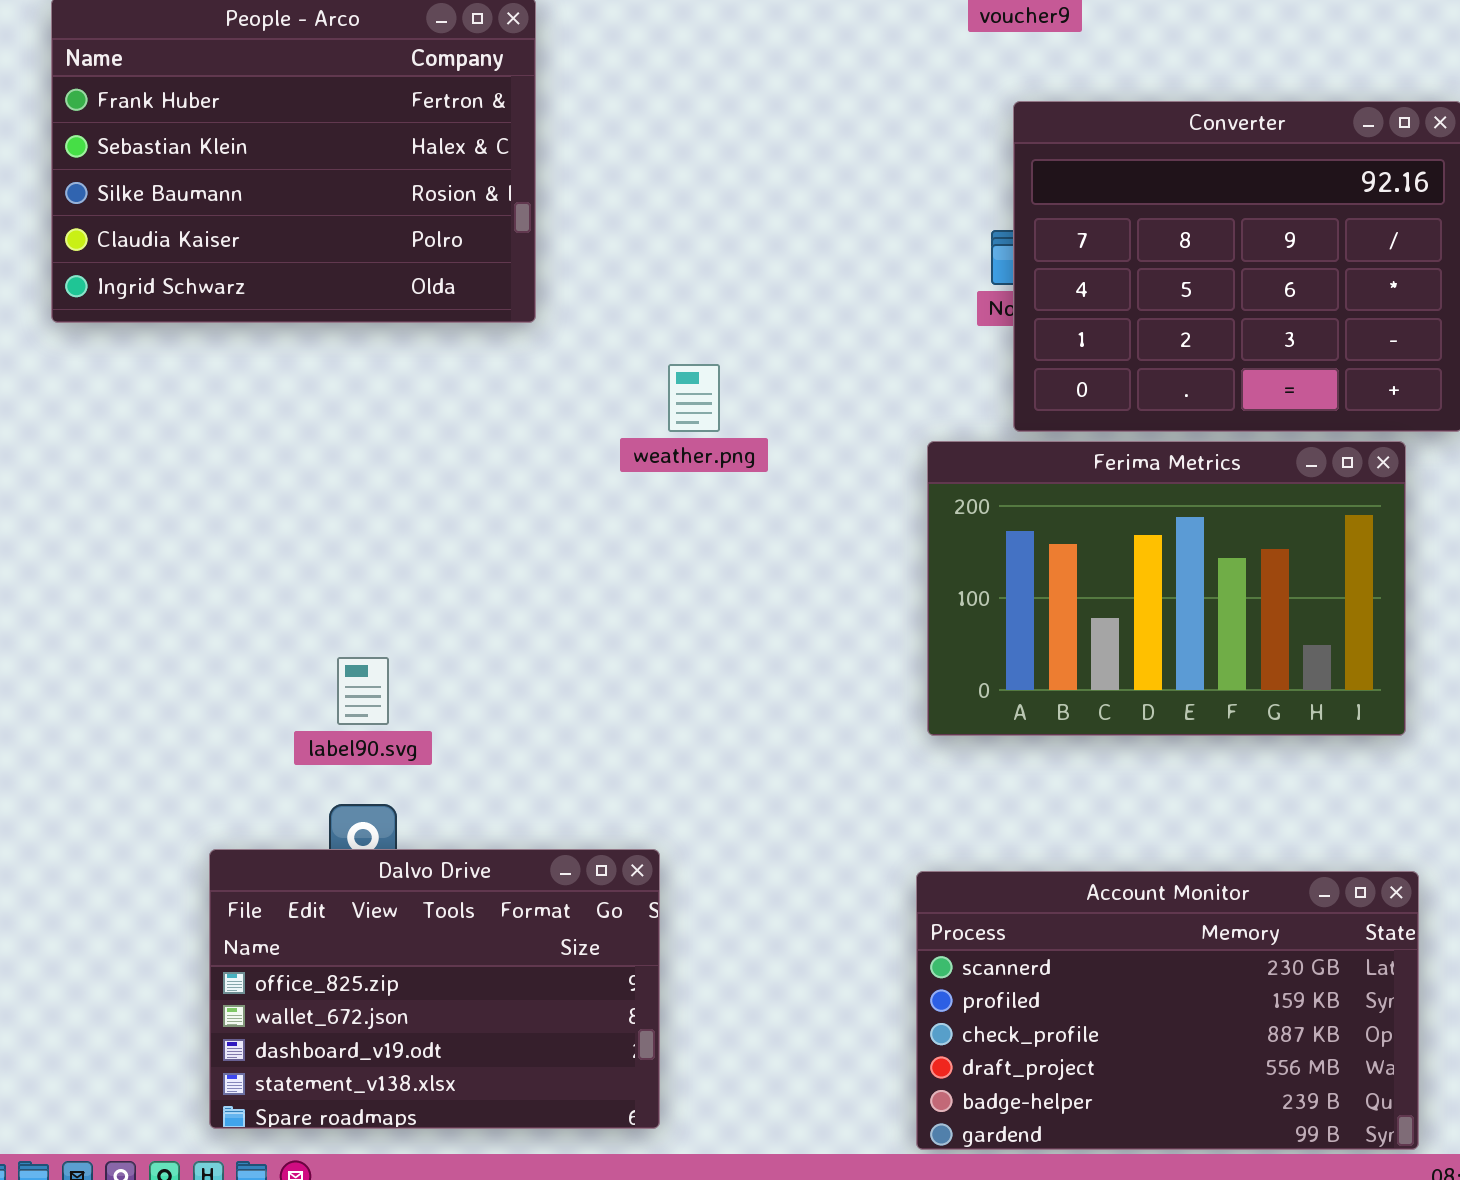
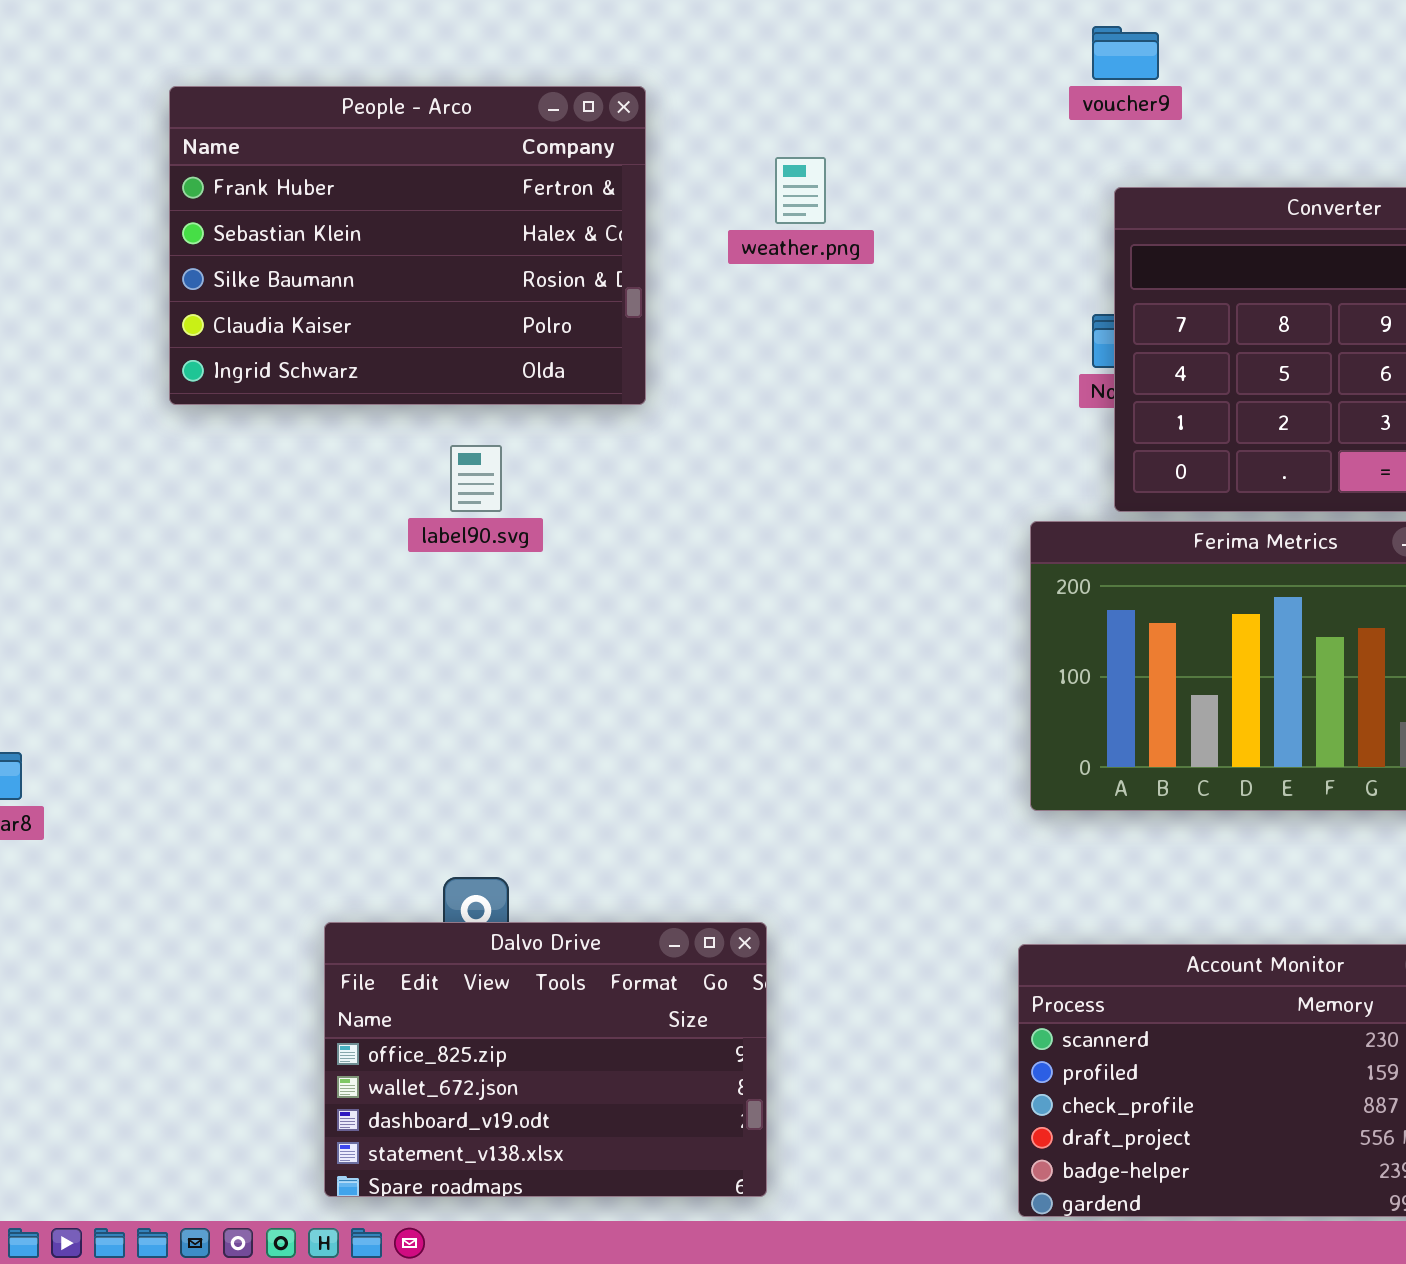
weather.png: [668,364,720,432] -> [775,157,826,224], moved
label90.svg: [337,657,389,725] -> [450,445,502,512], moved

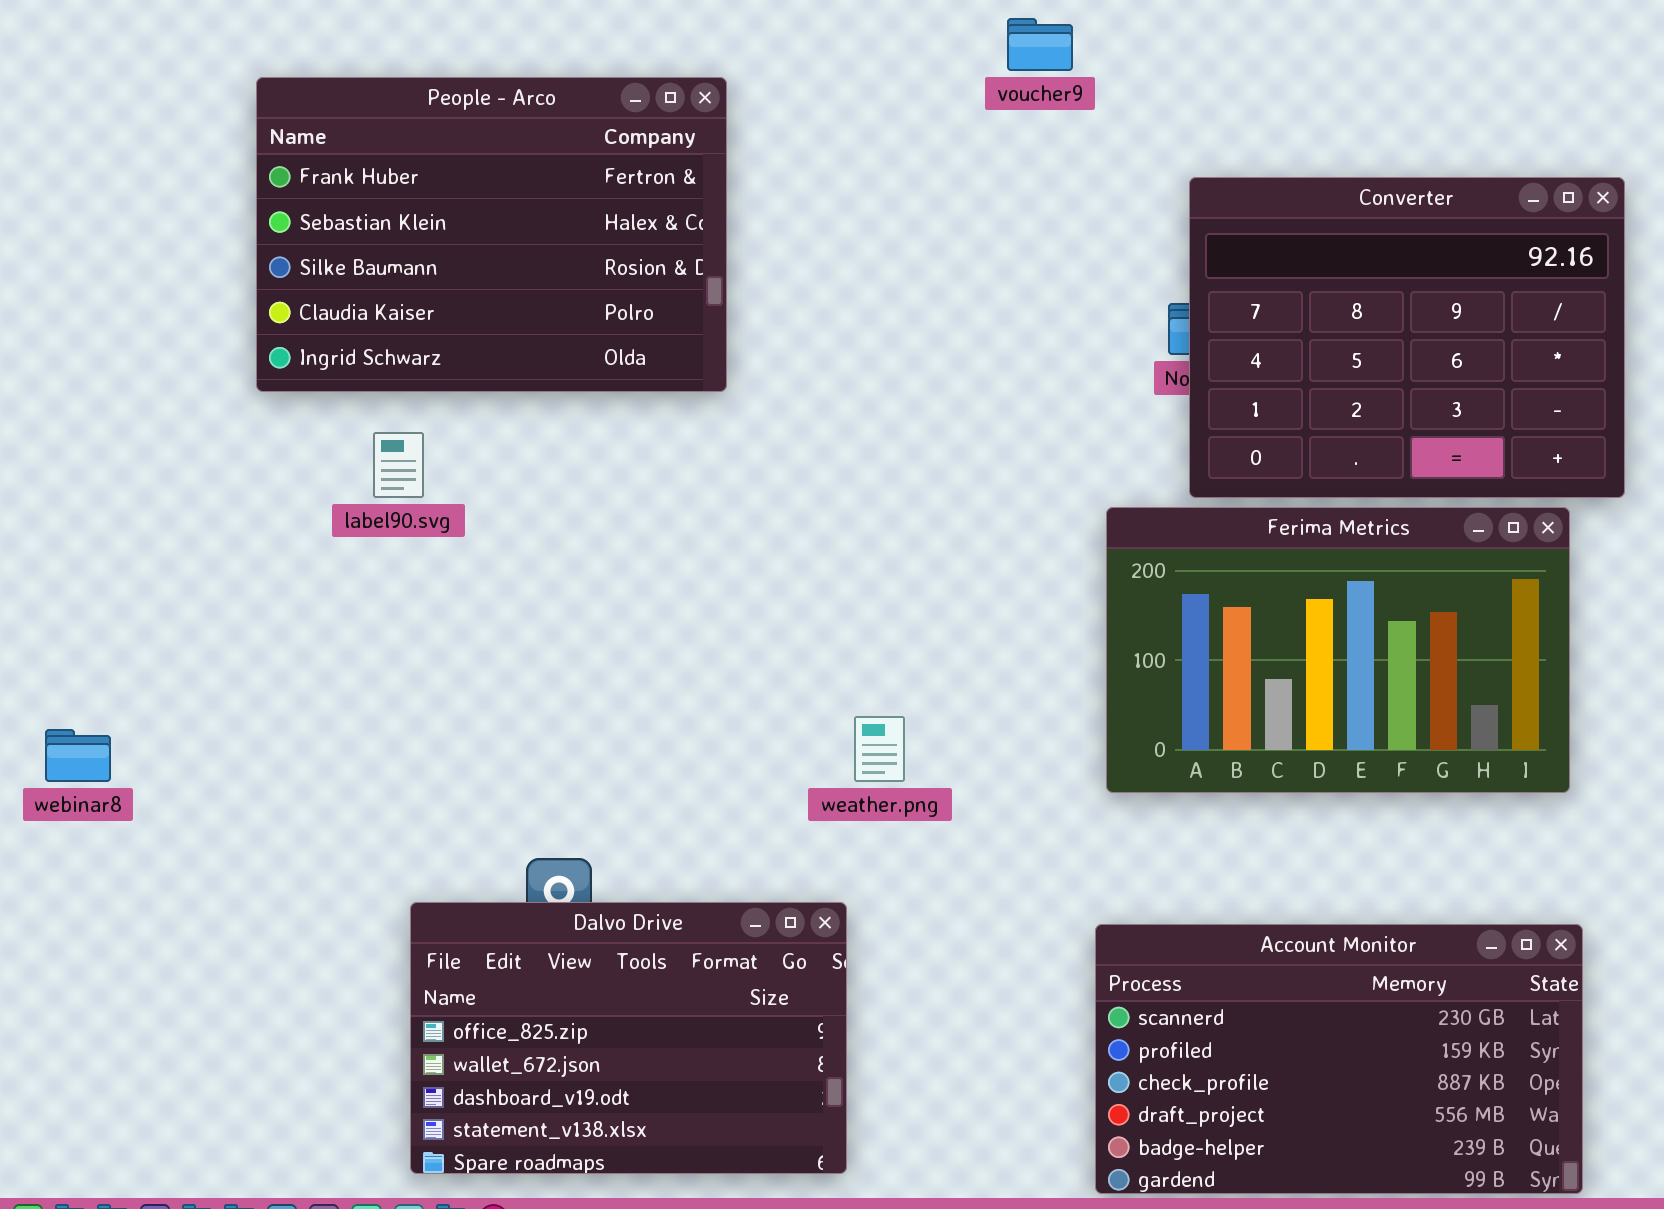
voucher9: [1092,26,1159,80] -> [1007,18,1073,71], moved
weather.png: [775,157,826,224] -> [854,716,905,782], moved
label90.svg: [450,445,502,512] -> [373,432,424,498], moved

